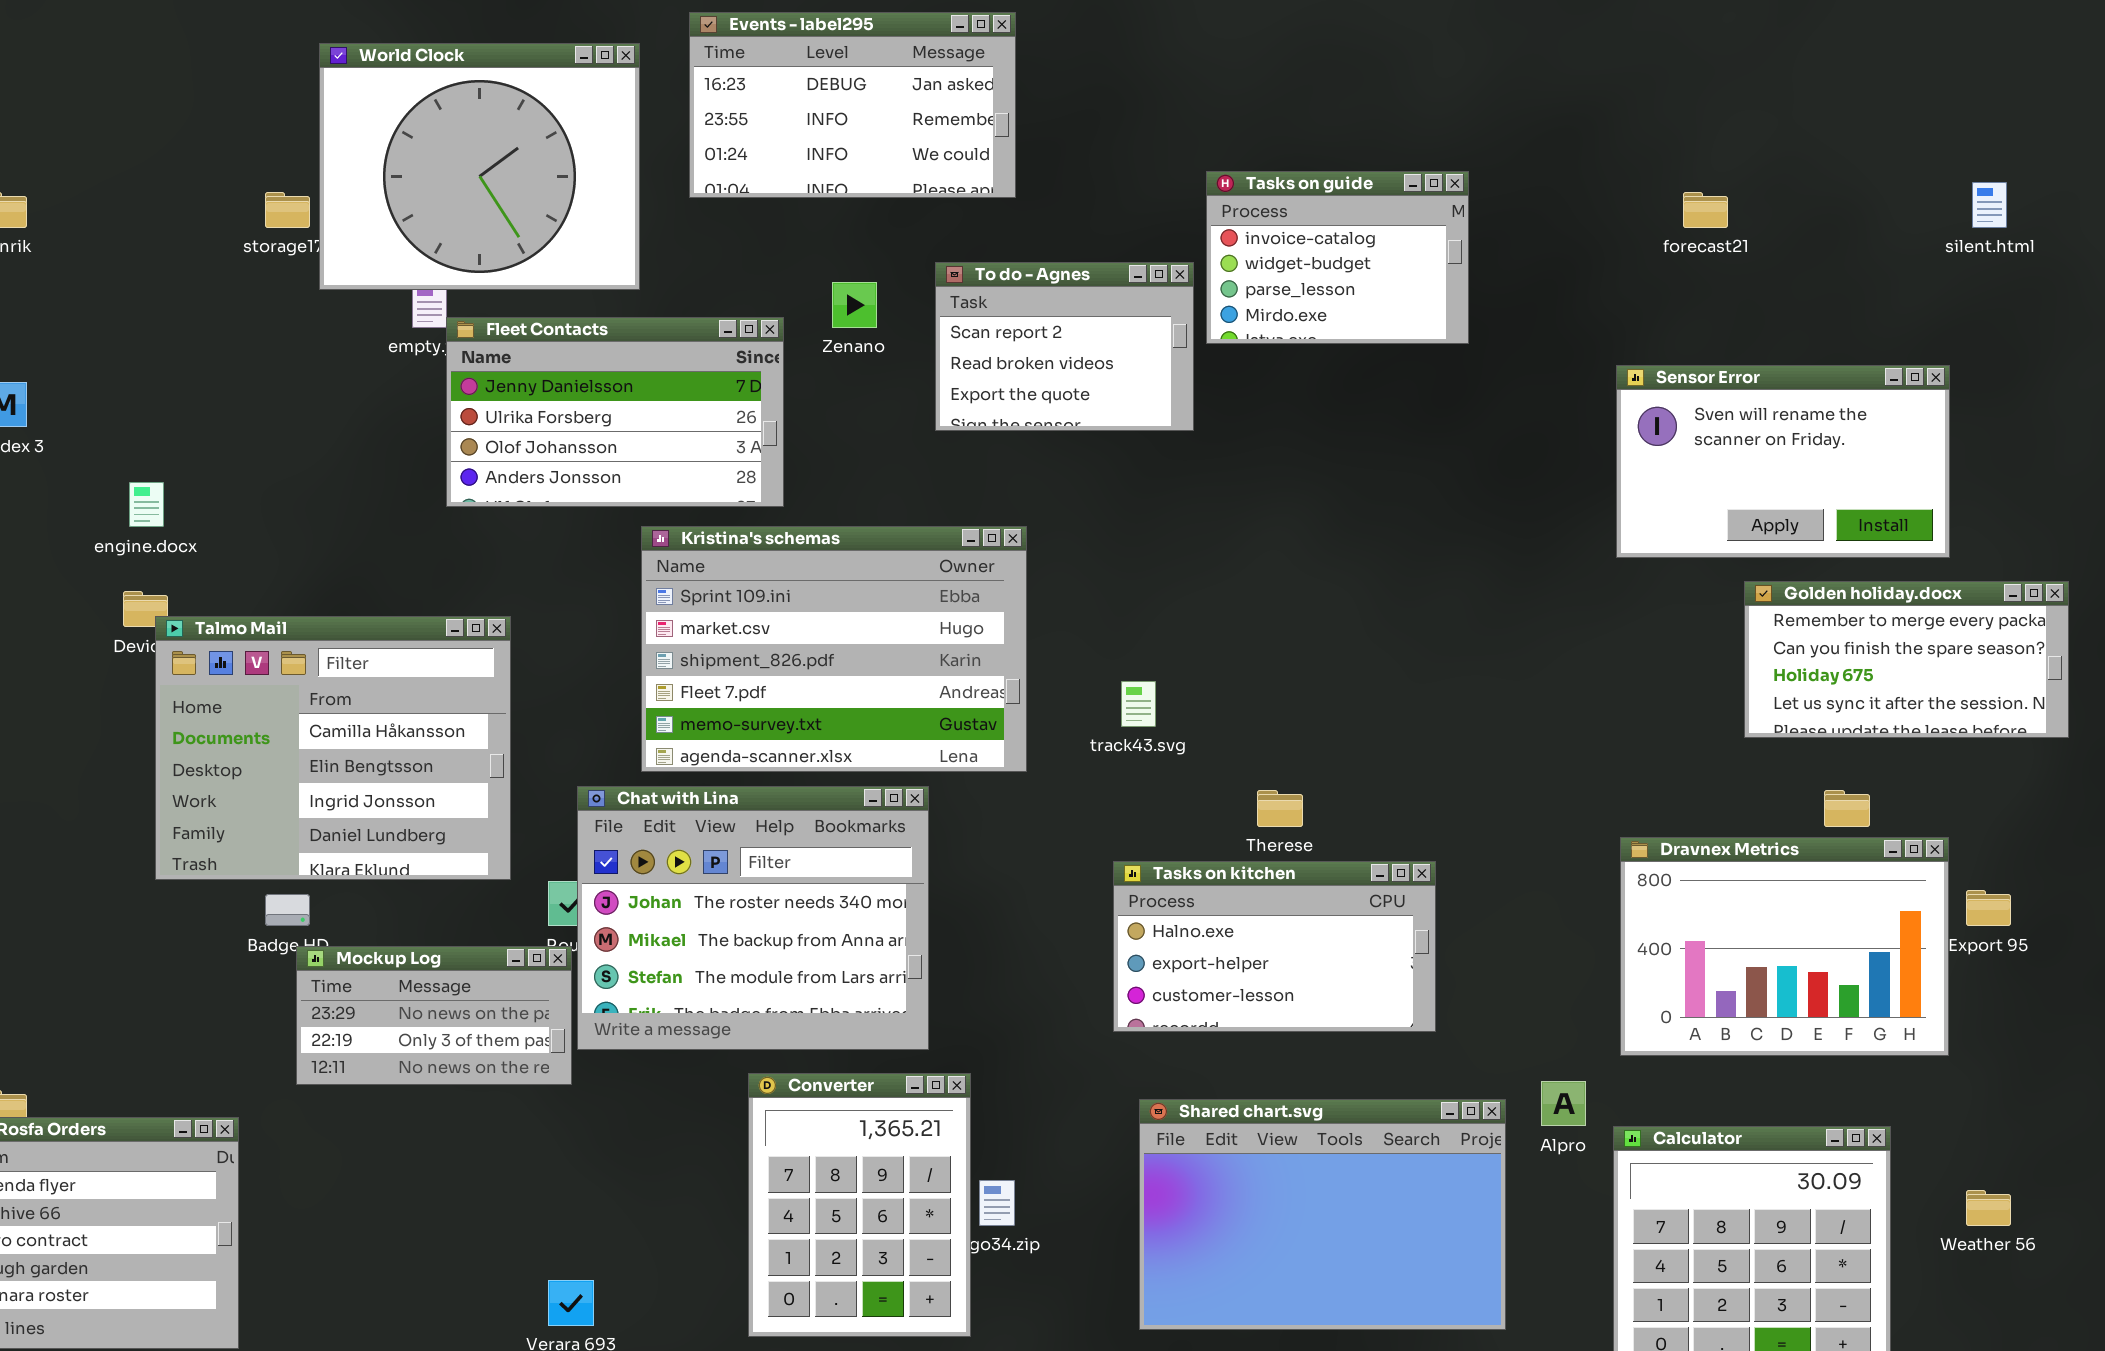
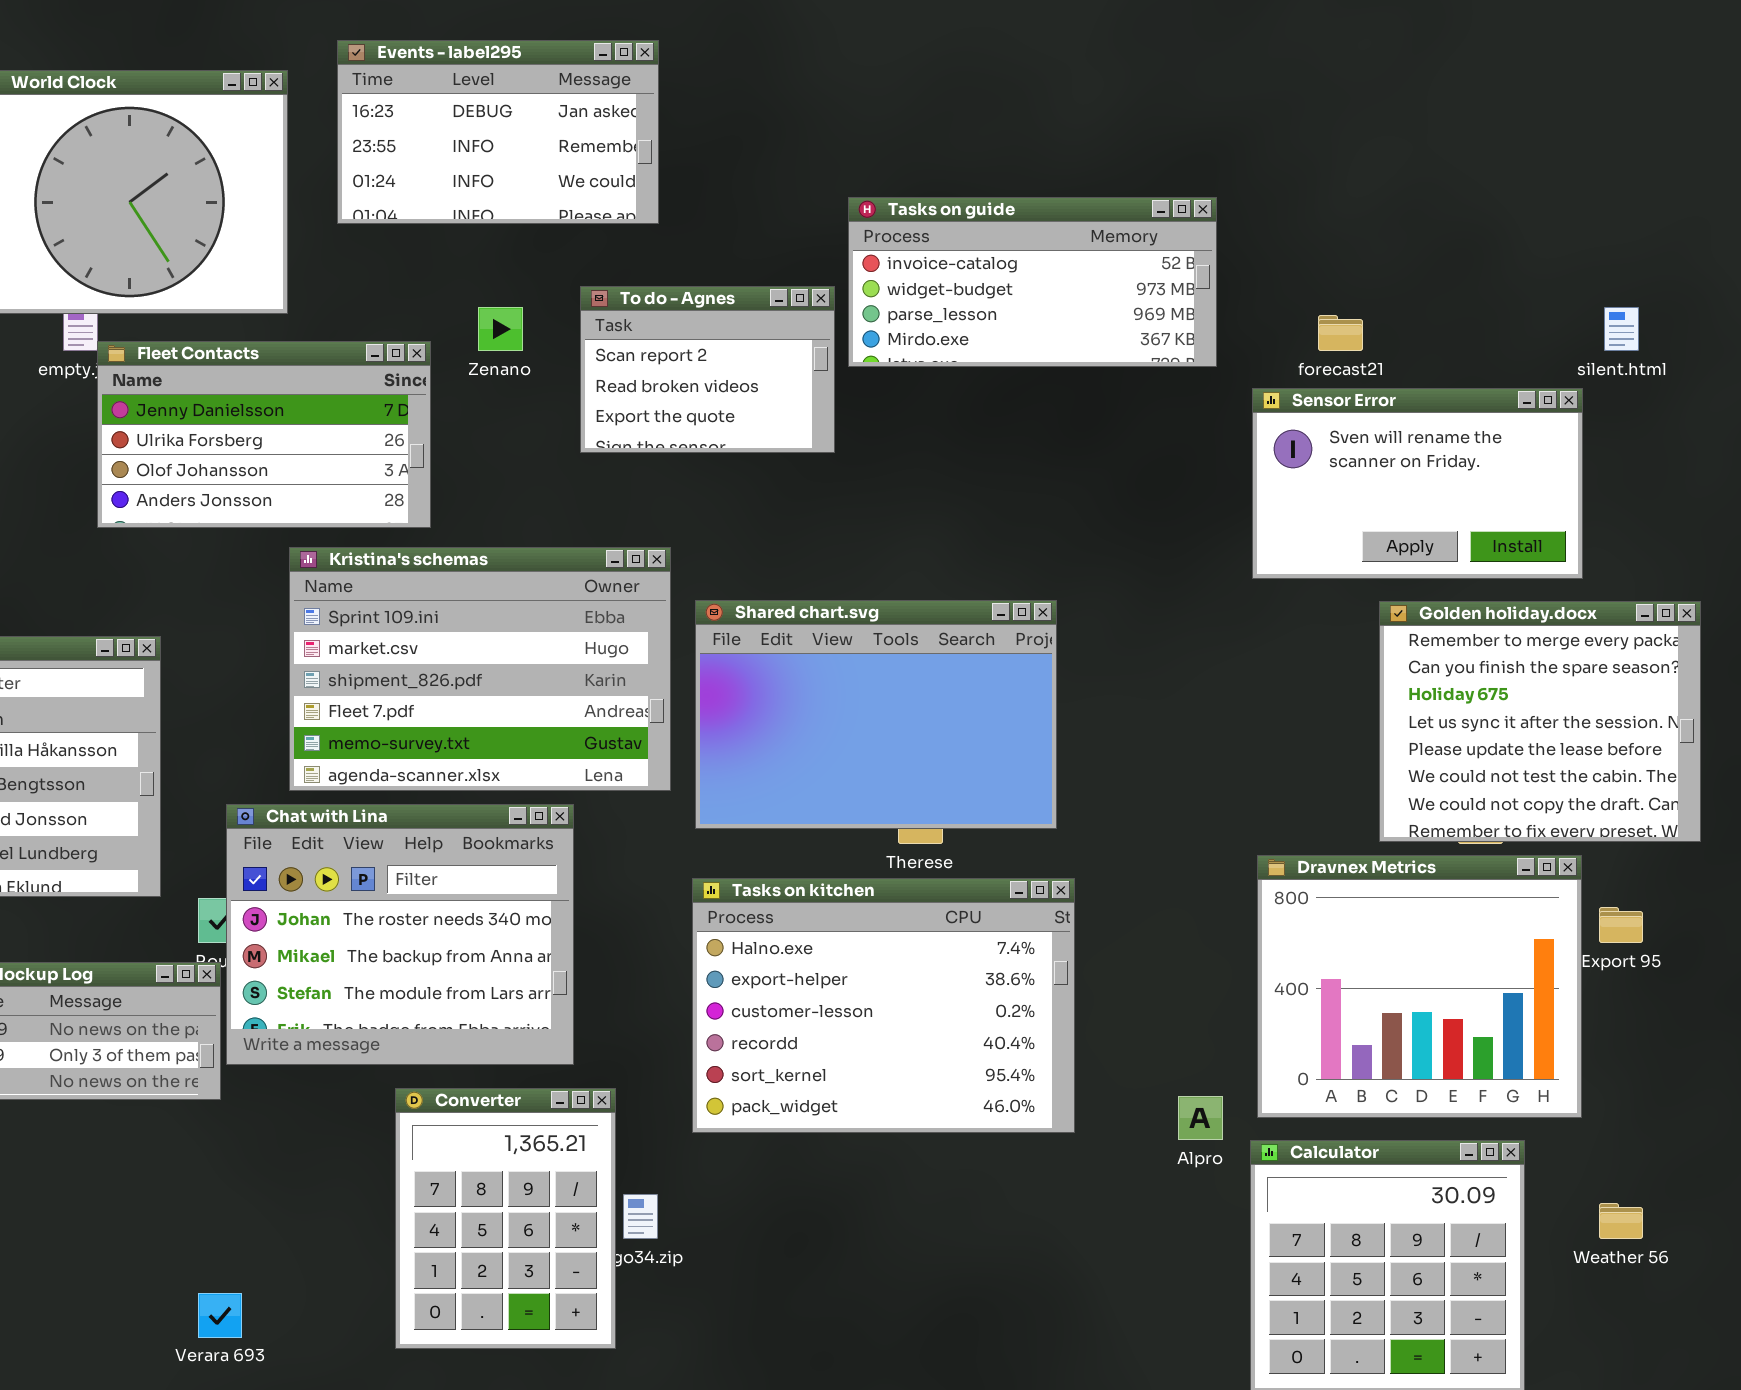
Tasks on guide: [1206,171,1469,344] -> [848,197,1217,367], resized
silent.html: [1972,182,2007,228] -> [1604,307,1639,351], moved
forecast21: [1683,192,1728,228] -> [1318,315,1363,351], moved
Golden holiday.docx: [1744,581,2069,738] -> [1379,601,1701,842], resized
Dravnex Metrics: [1620,837,1949,1056] -> [1257,855,1582,1118], resized
Tasks on kitchen: [1113,861,1436,1032] -> [692,878,1075,1133], resized
Shared chart.svg: [1139,1099,1506,1330] -> [695,600,1057,829], moved

